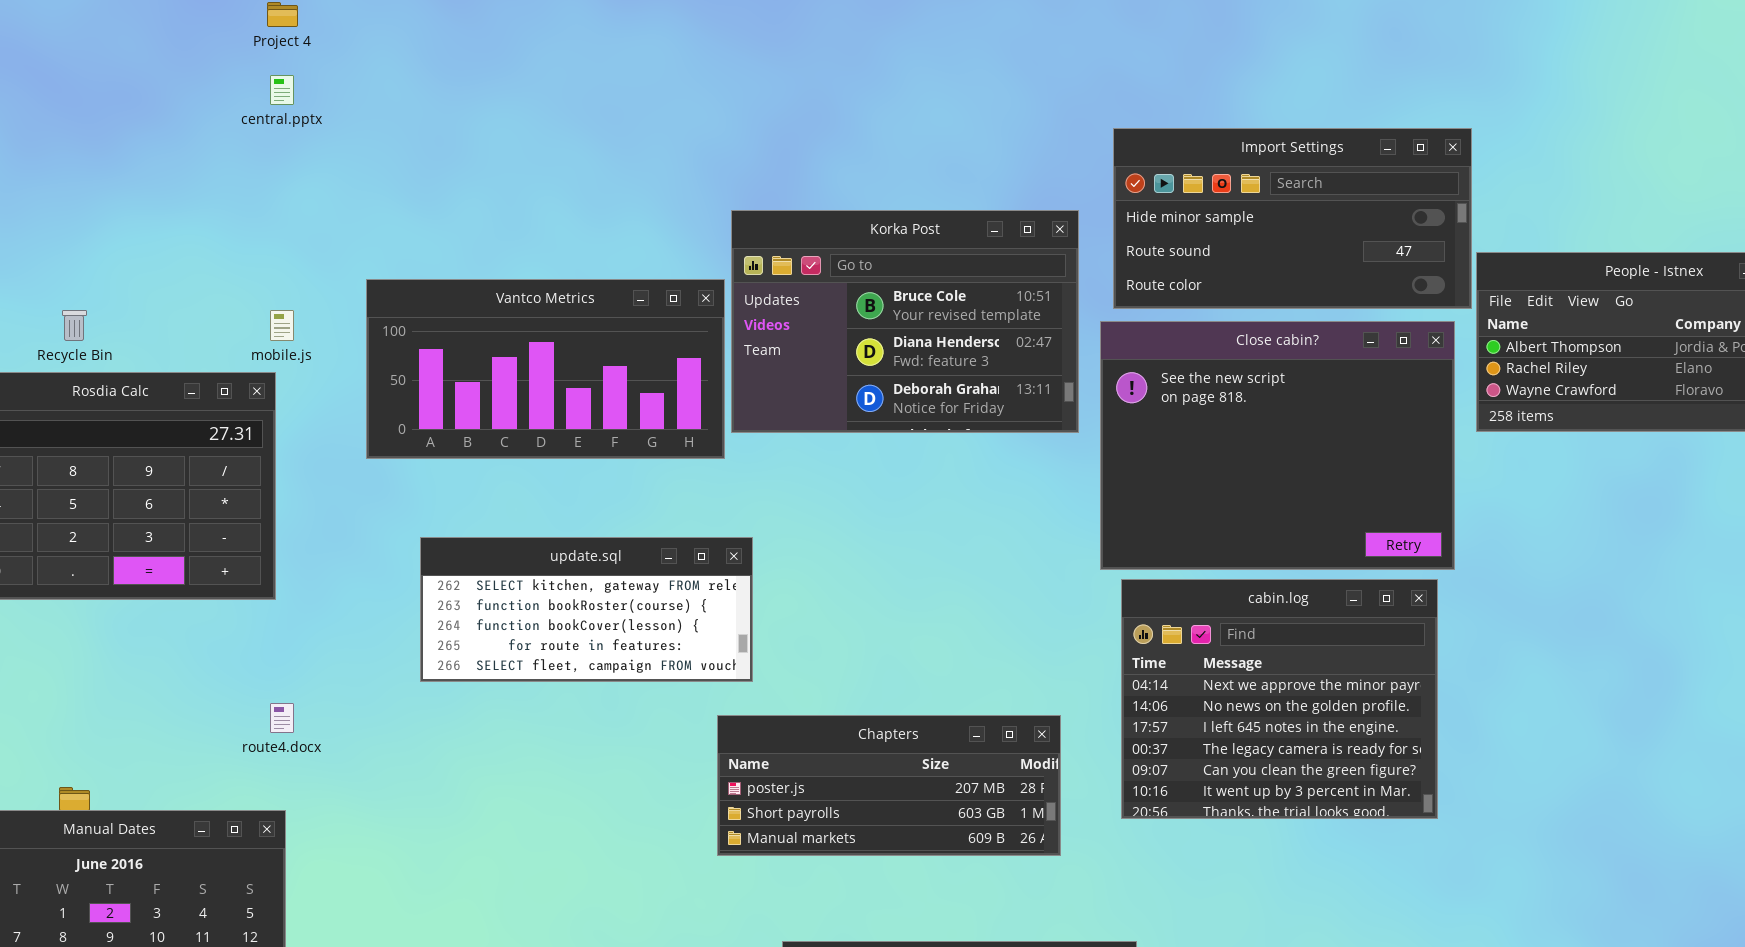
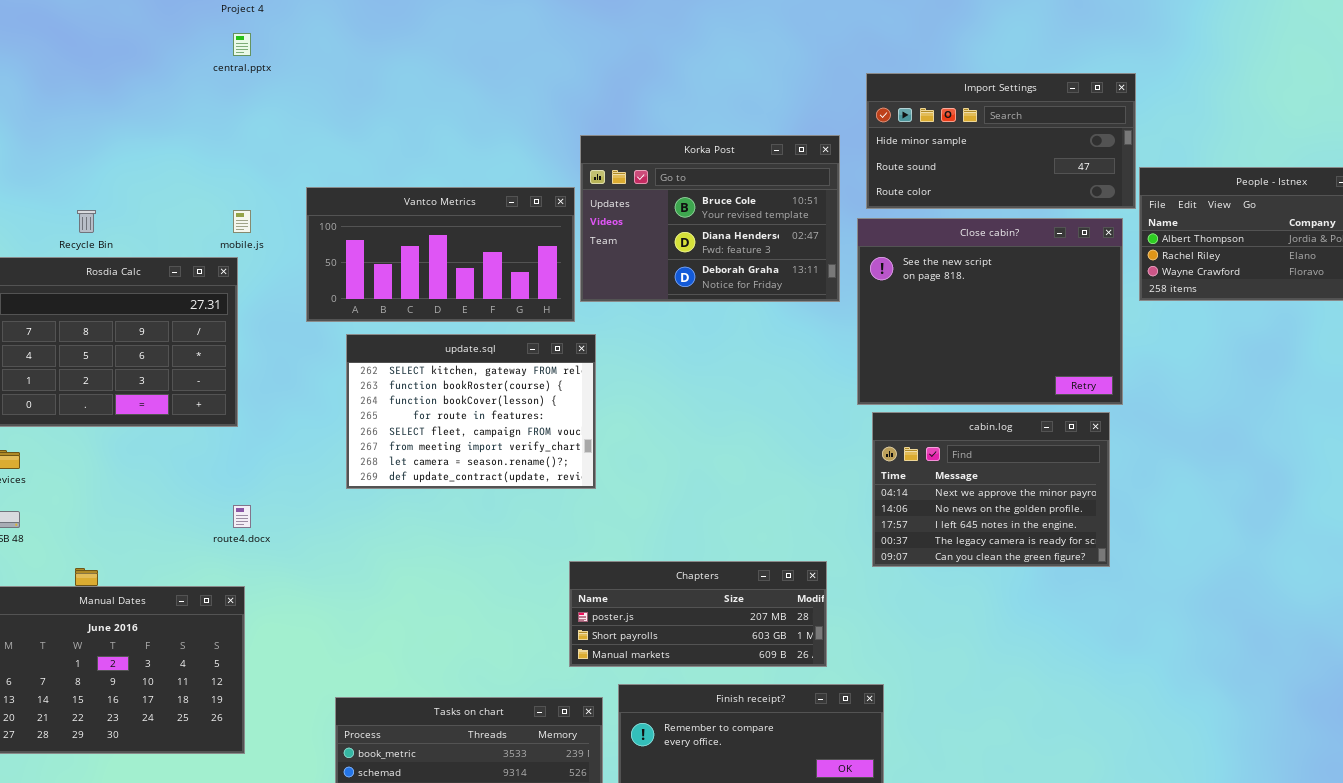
update.sql: [420,537,753,682] -> [346,334,596,489], resized
cabin.log: [1121,579,1438,819] -> [872,412,1110,567], resized
Chapters: [717,715,1061,856] -> [569,561,827,667], moved

